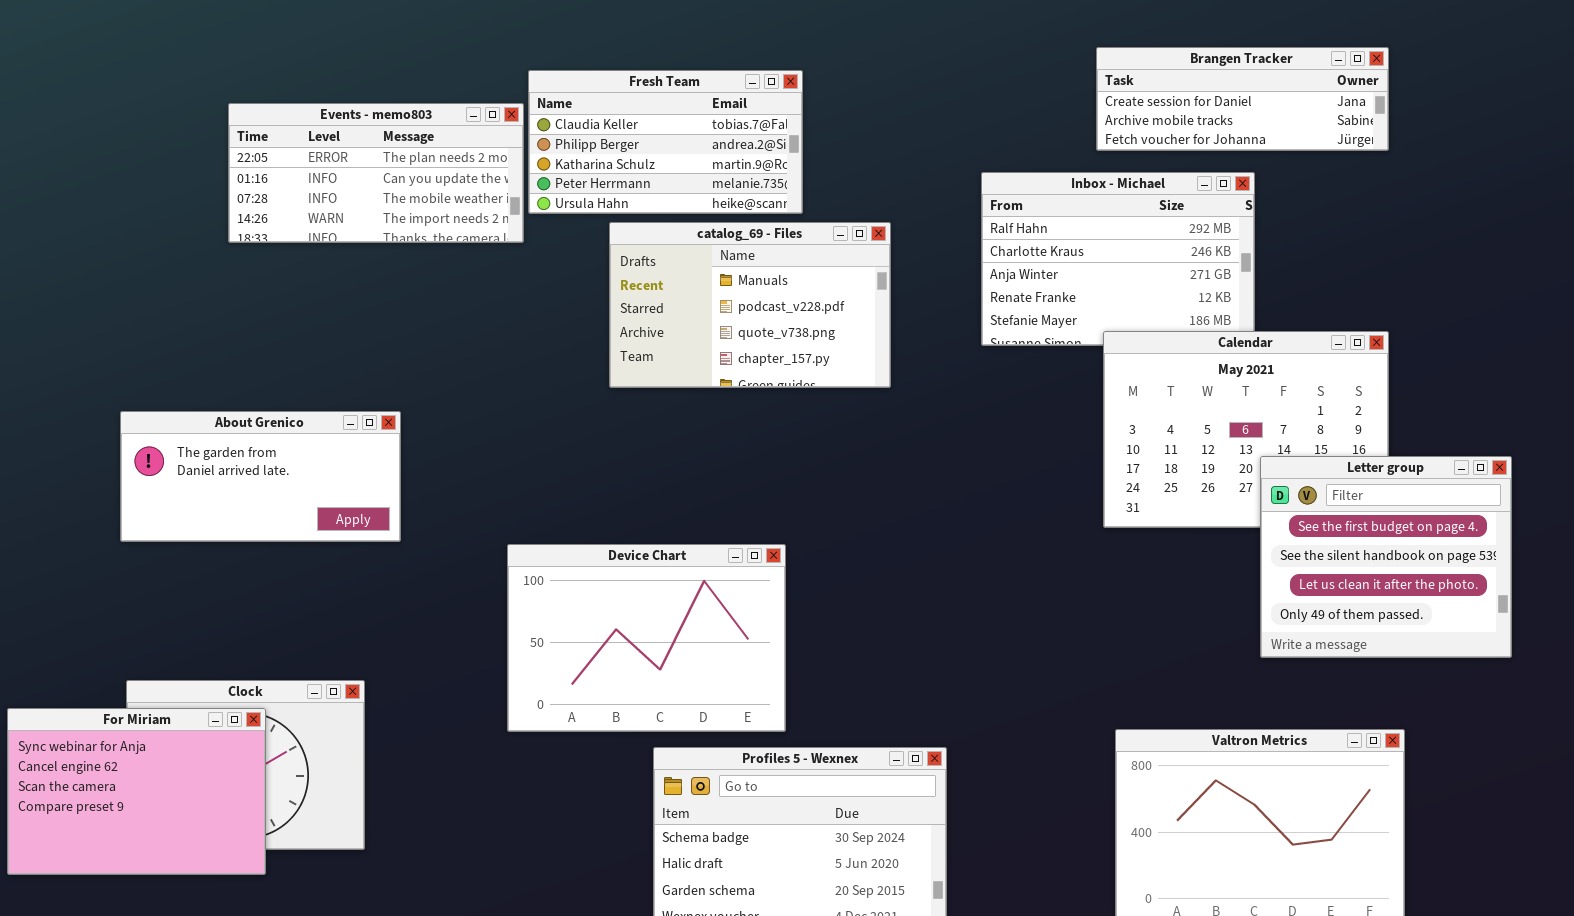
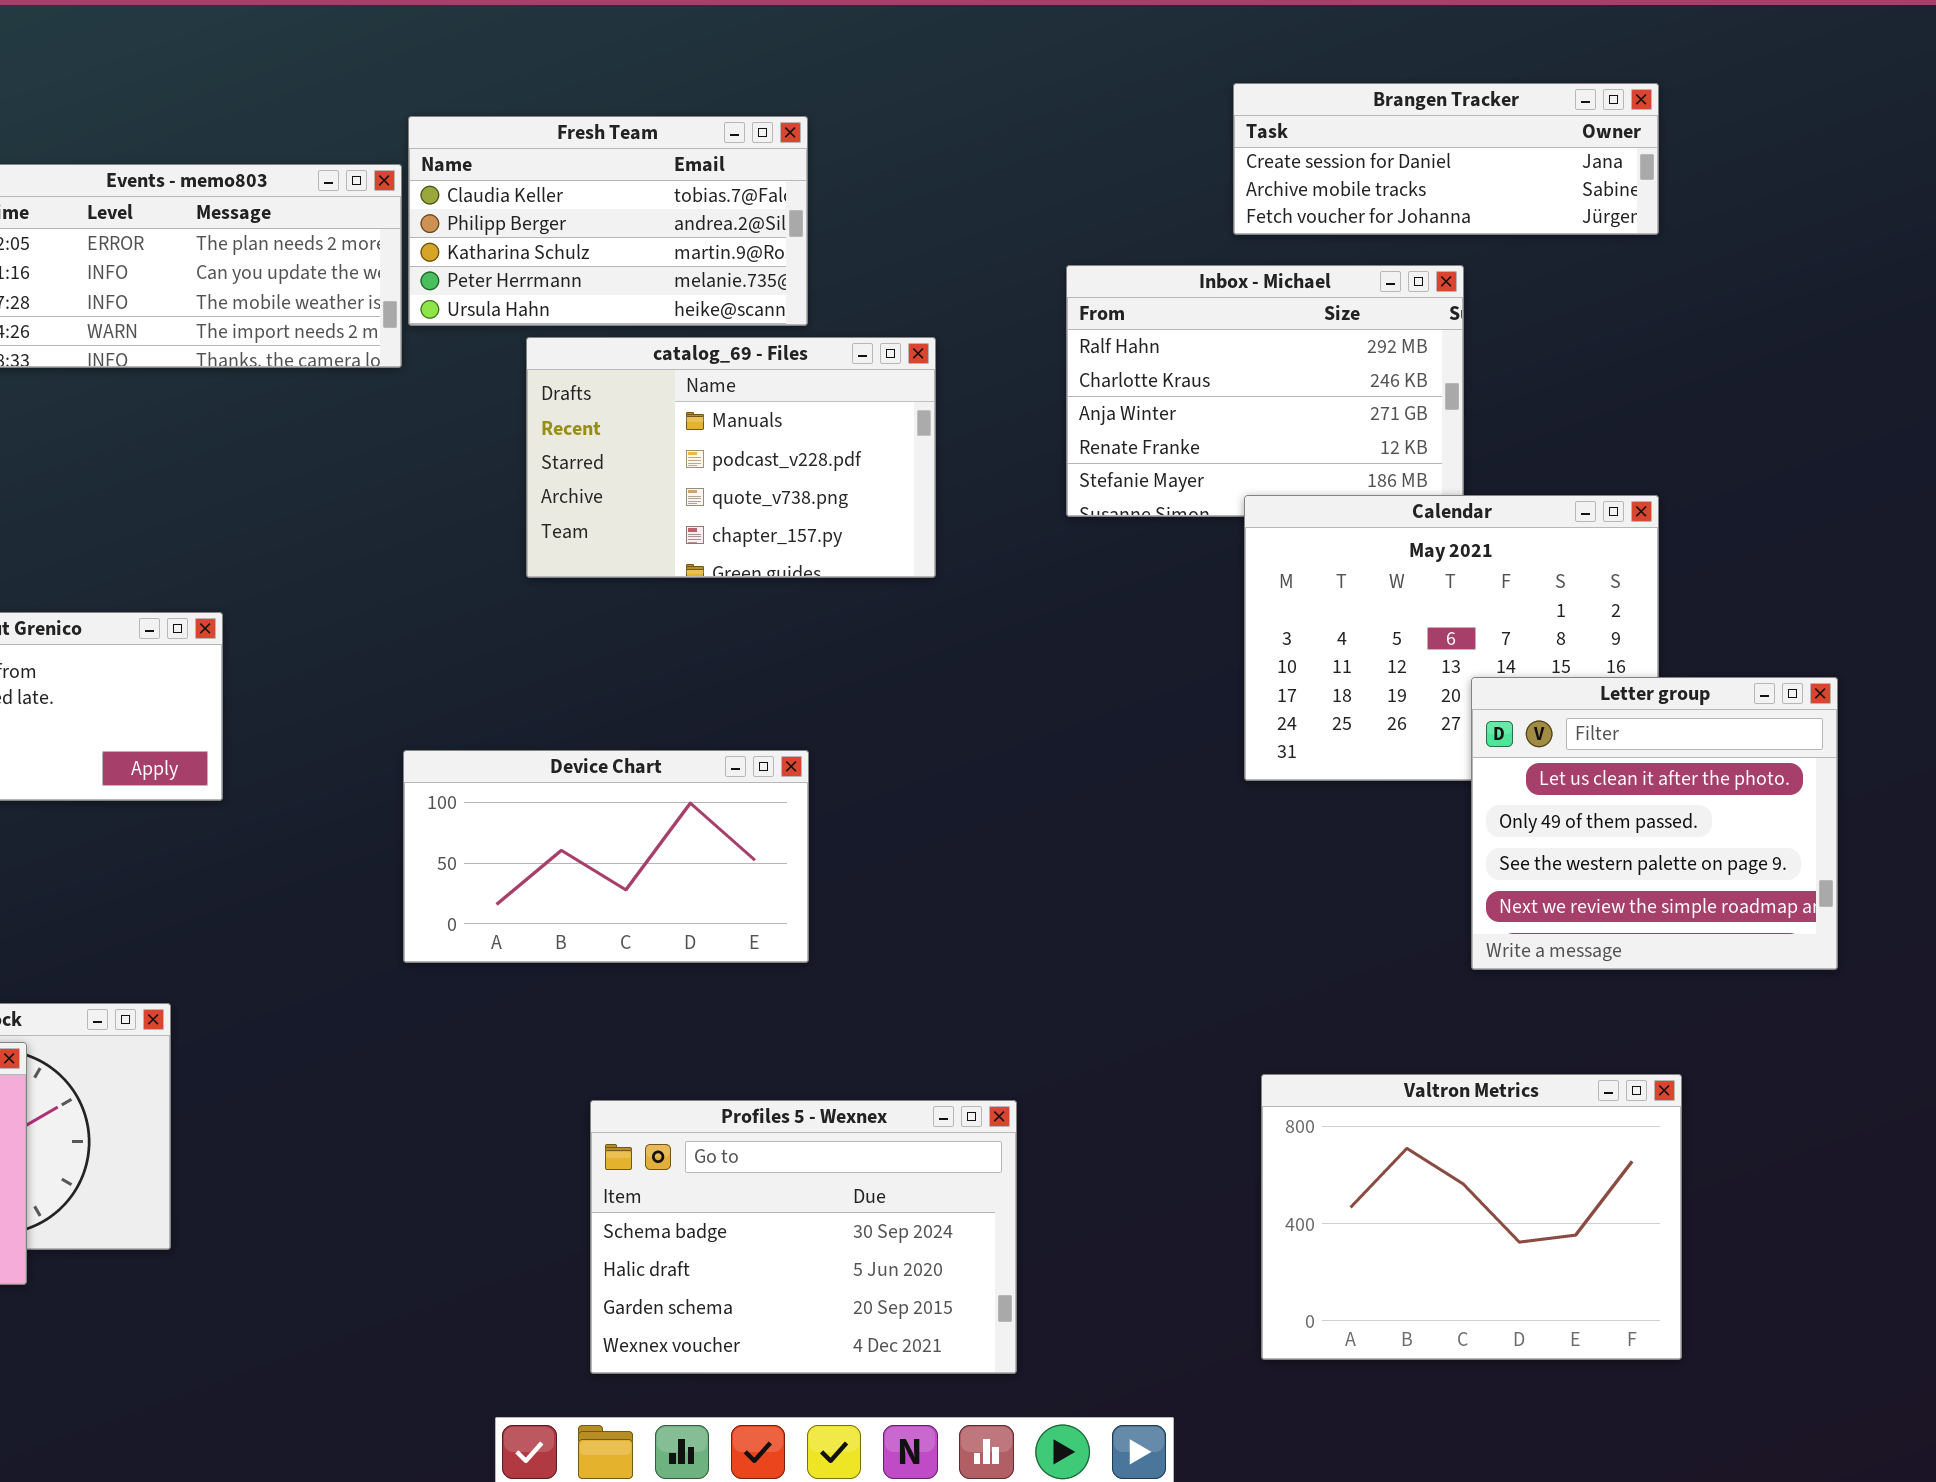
Letter group: [1260,456,1512,658] -> [1471,677,1838,970], scrolled down 2 rows
Device Chart: [507,544,786,732] -> [403,750,809,963], moved, resized

